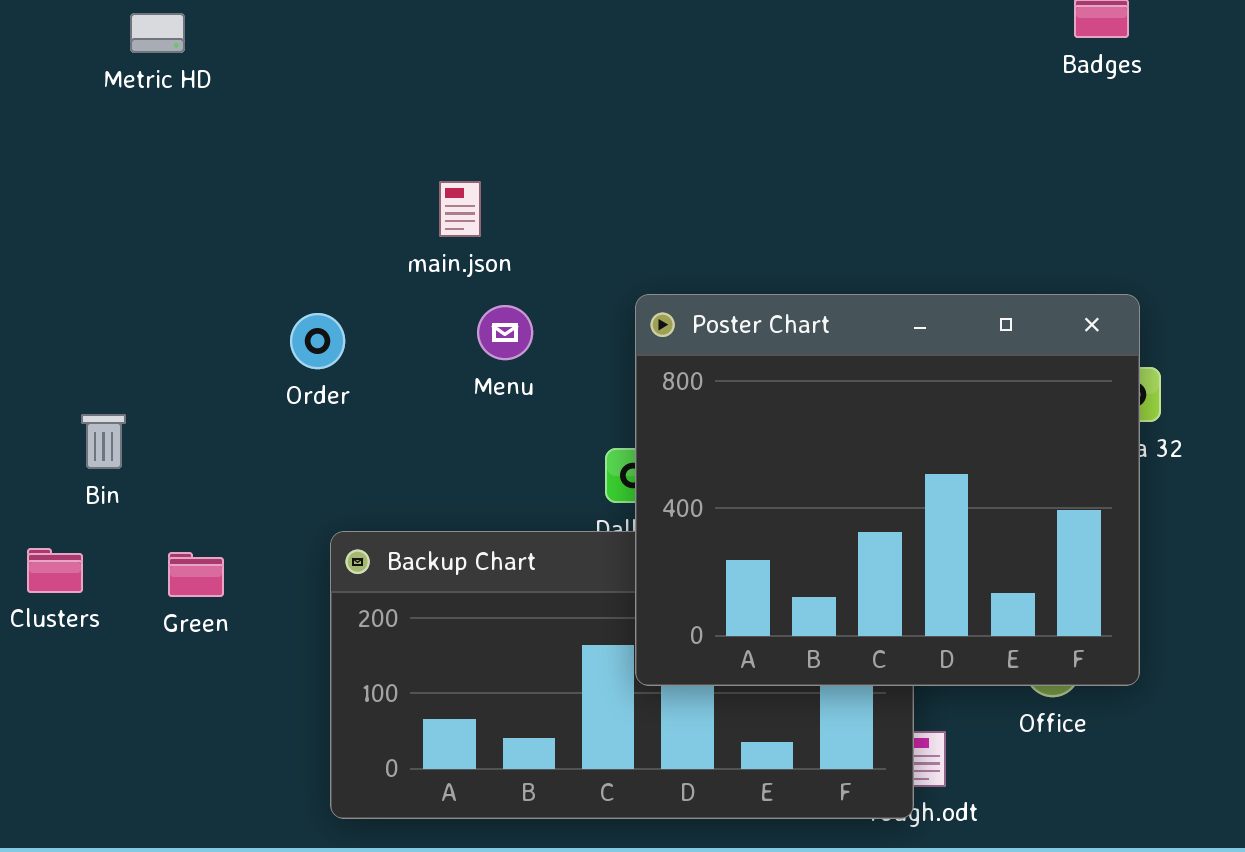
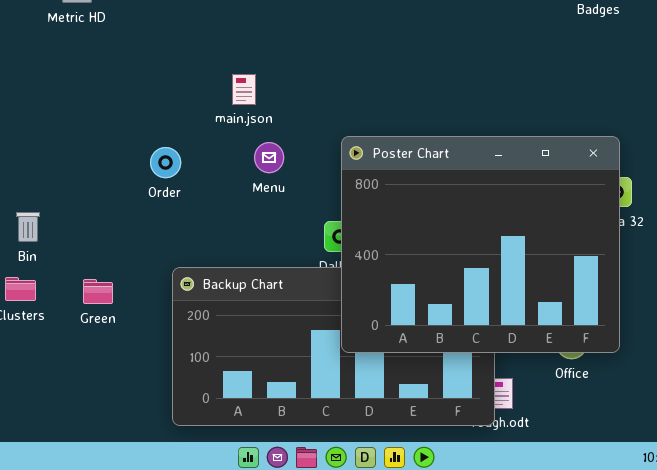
Bin: [81,414,126,469] -> [16,212,40,242], moved

